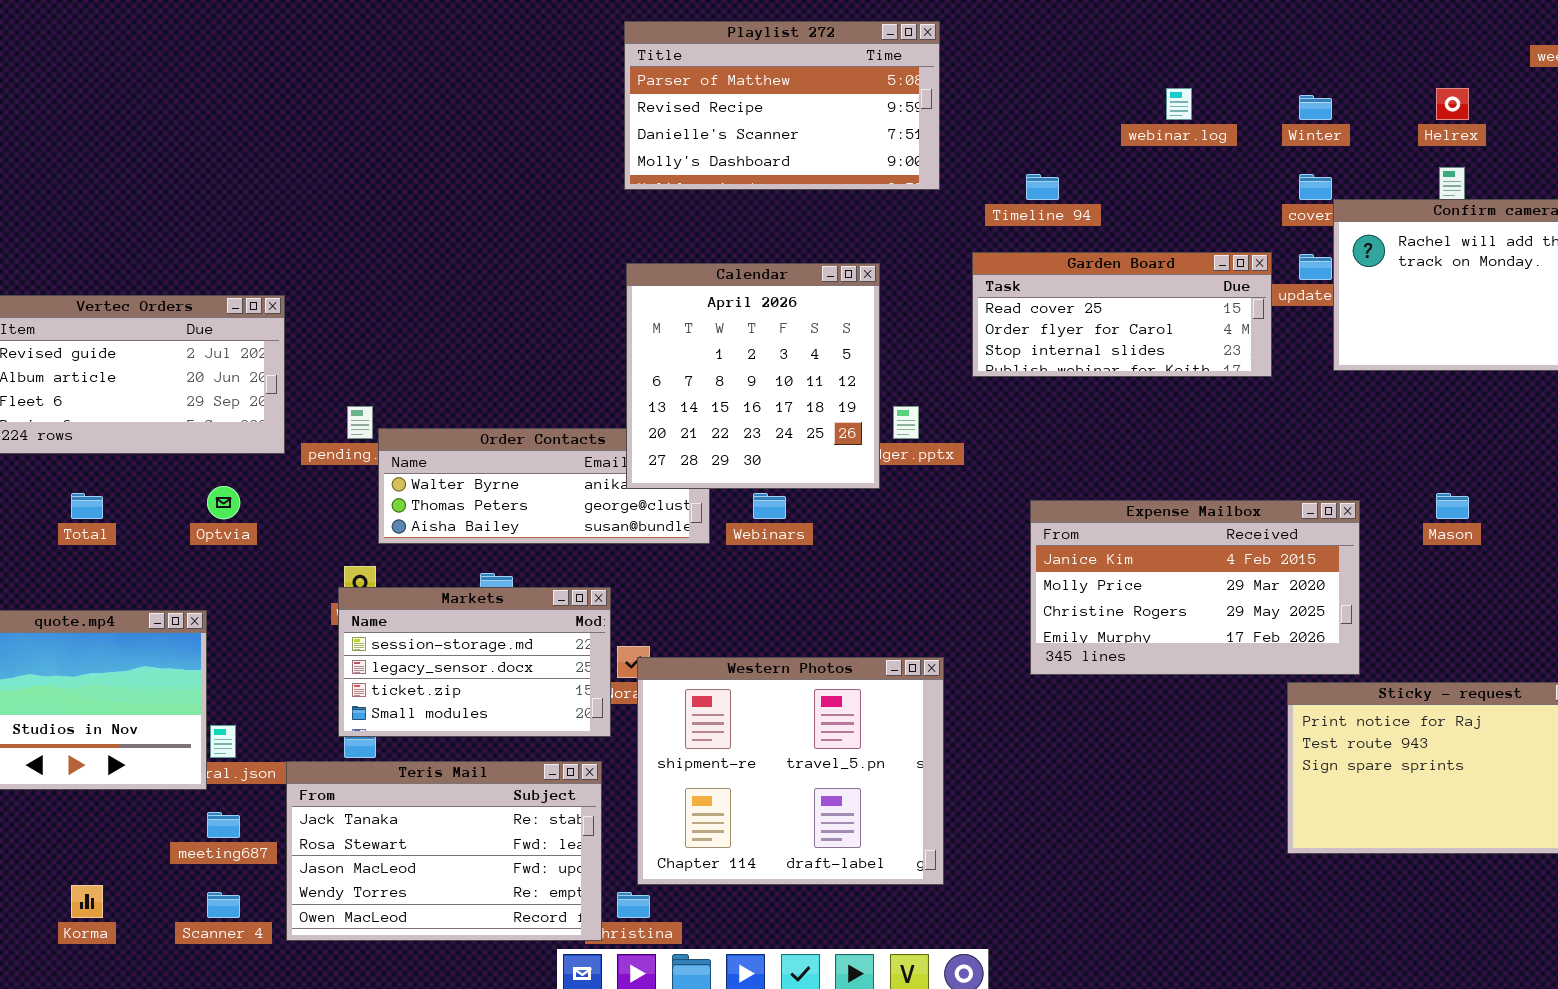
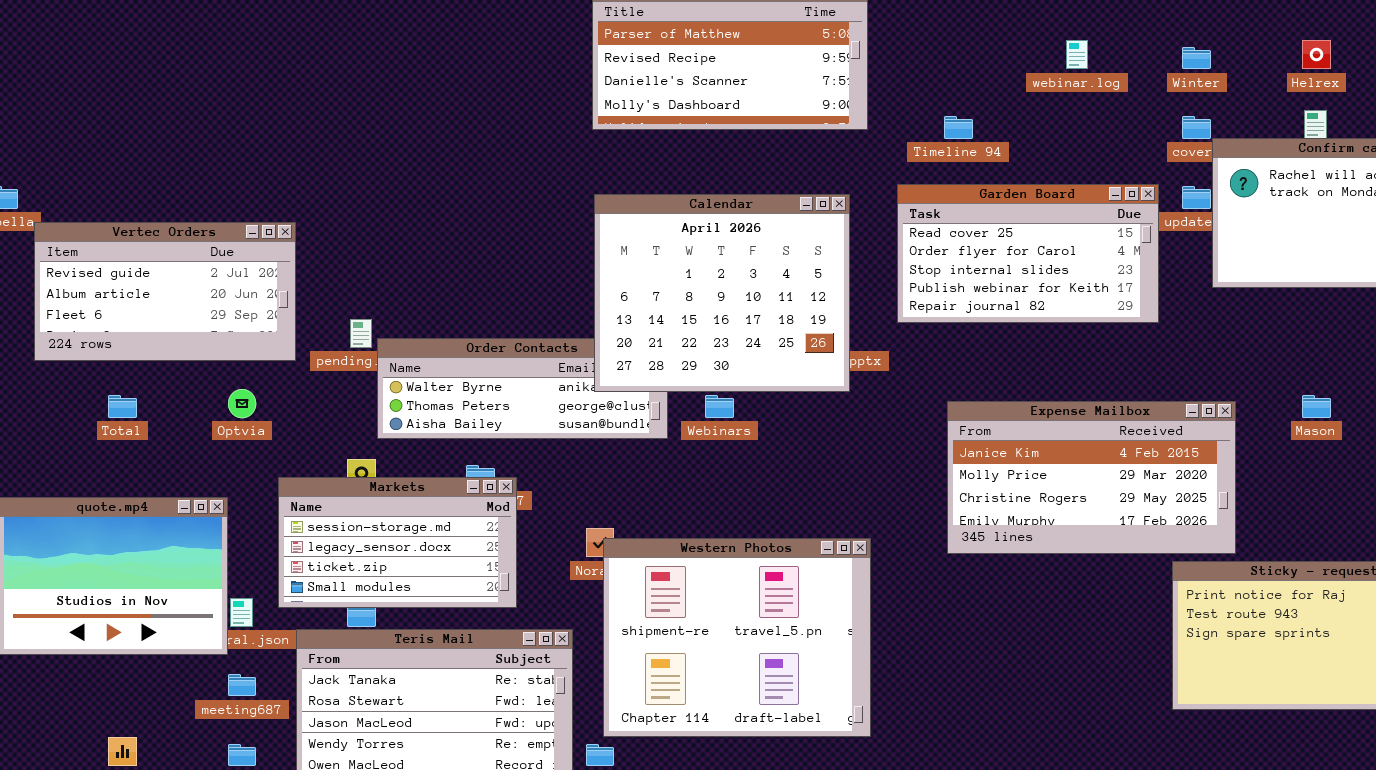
Garden Board: [972,252,1272,377] -> [897,184,1159,323], resized
Calendar: [626,263,880,489] -> [594,194,850,392], resized
Markets: [338,587,611,737] -> [278,477,517,608], moved

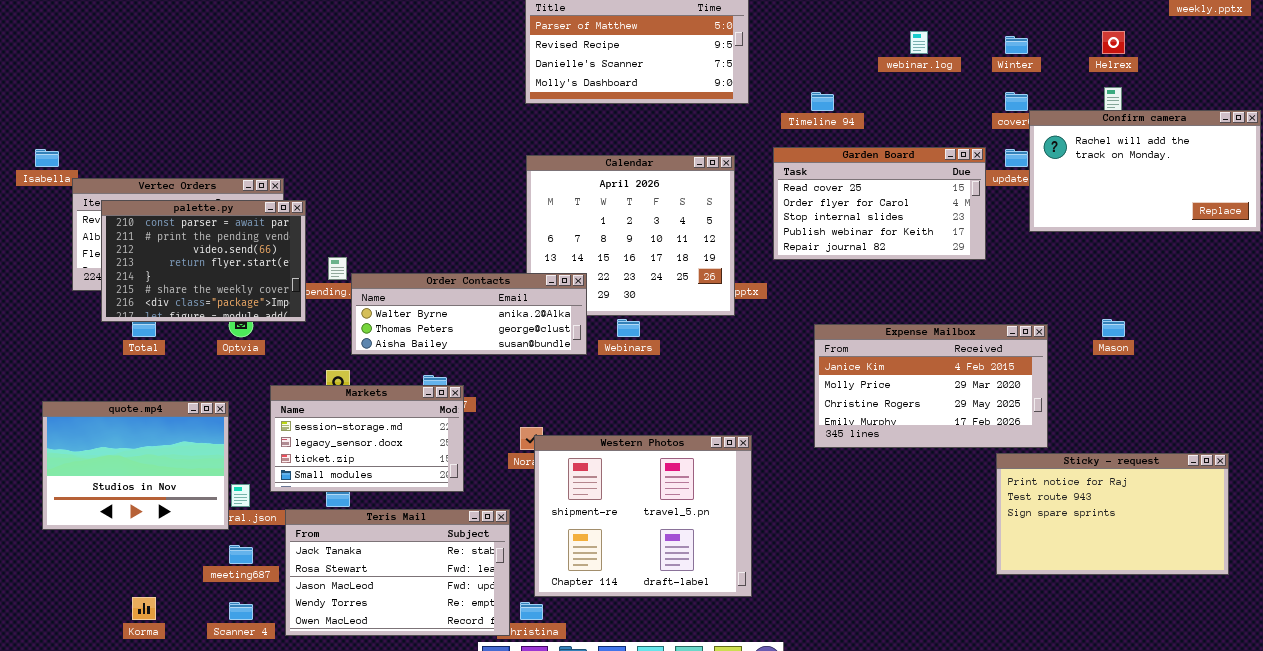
palette.py: none -> [101,200,306,322], opened
Order Contacts: [377,338,668,439] -> [351,273,587,355], raised

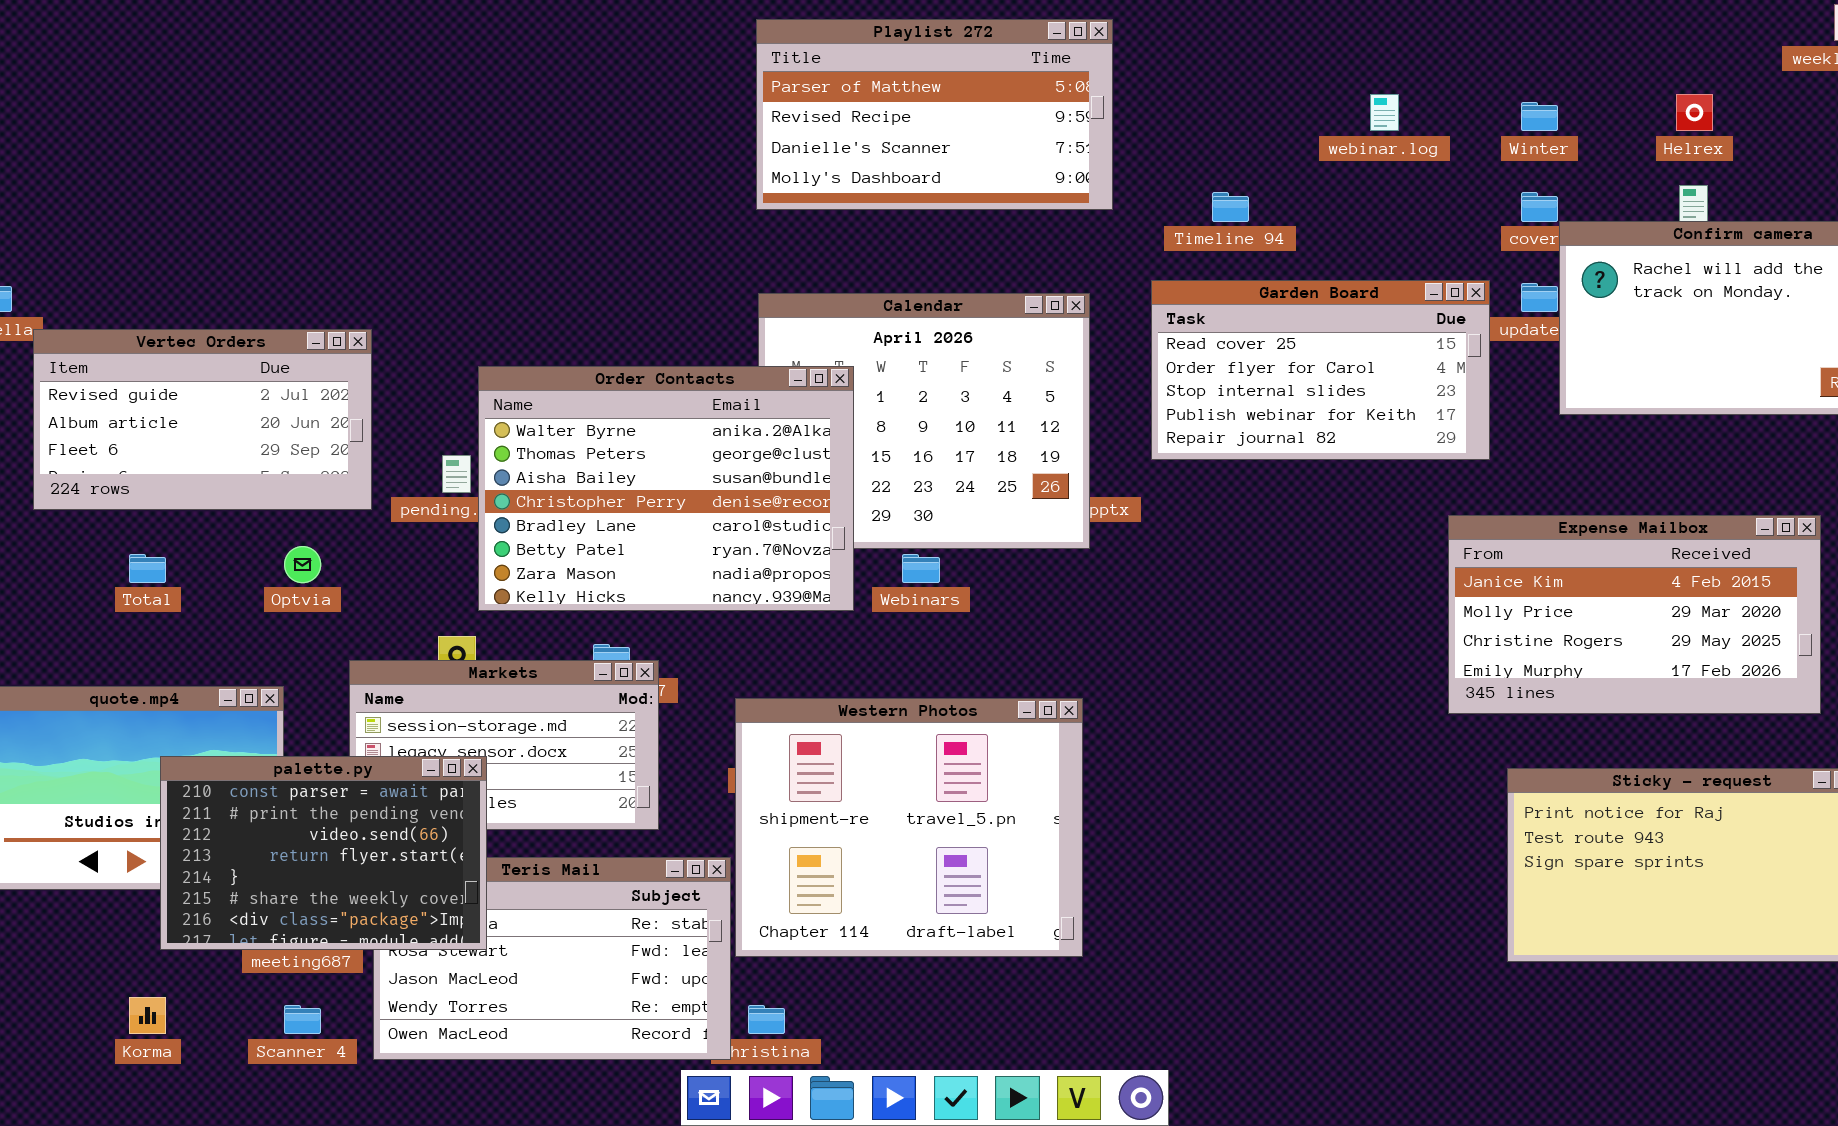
palette.py: [101,200,306,322] -> [160,756,487,950], moved
Order Contacts: [351,273,587,355] -> [478,366,854,611], resized
Expense Mailbox: [814,324,1048,448] -> [1448,515,1821,714], moved
Western Photos: [534,435,752,597] -> [735,698,1083,957], moved

